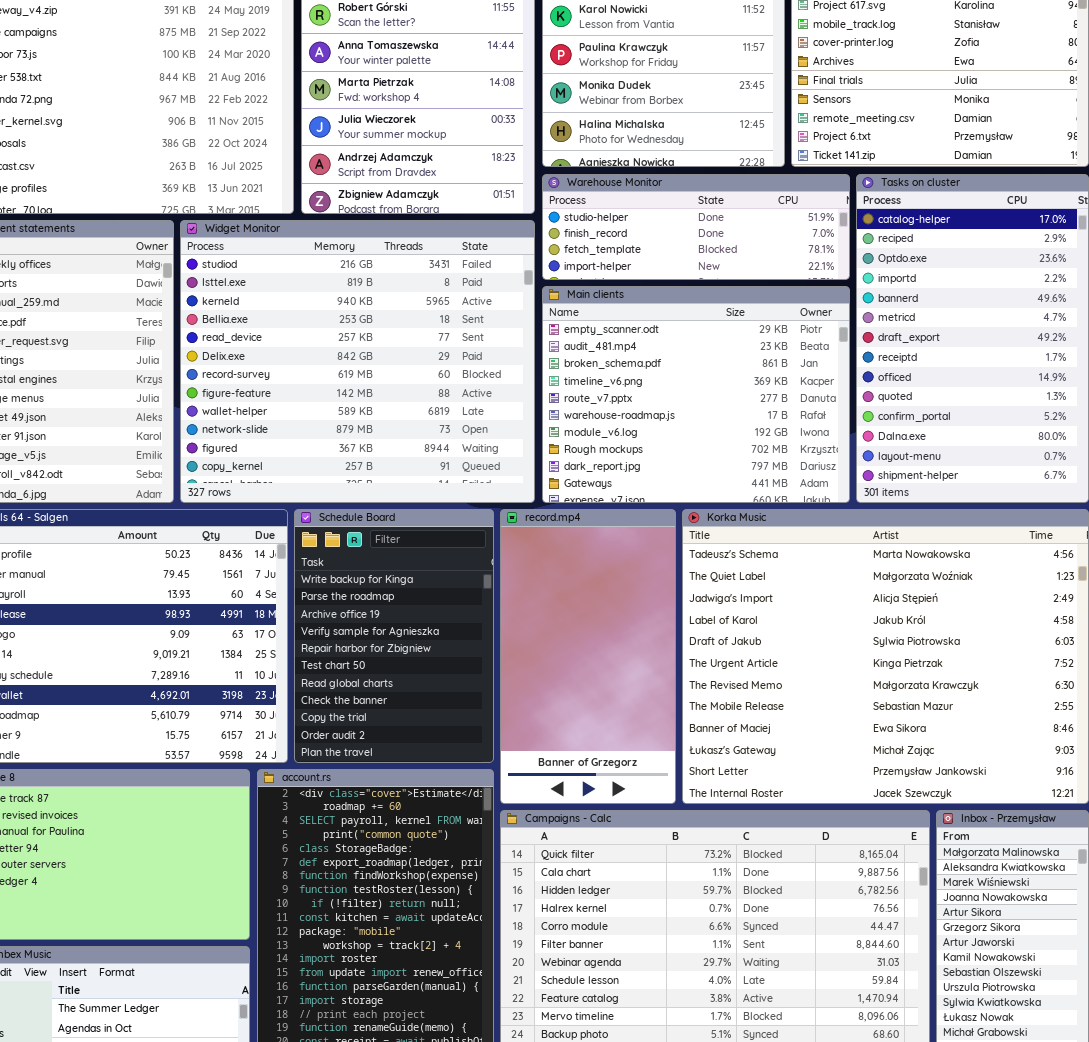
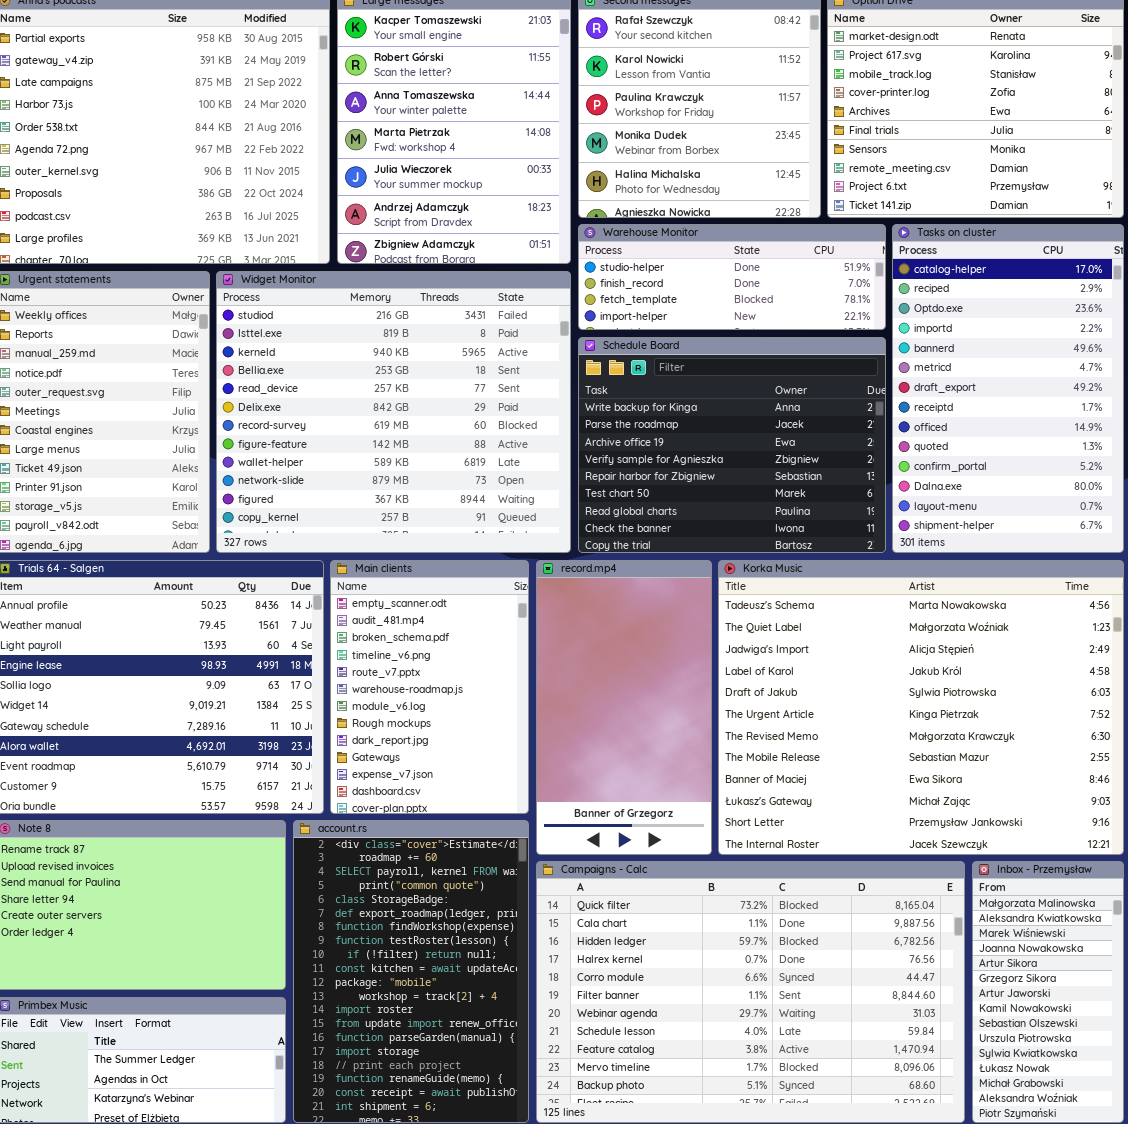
Main clients: [542,286,850,503] -> [330,560,529,814], moved, resized
Schedule Board: [294,509,494,763] -> [578,337,886,553], moved, resized

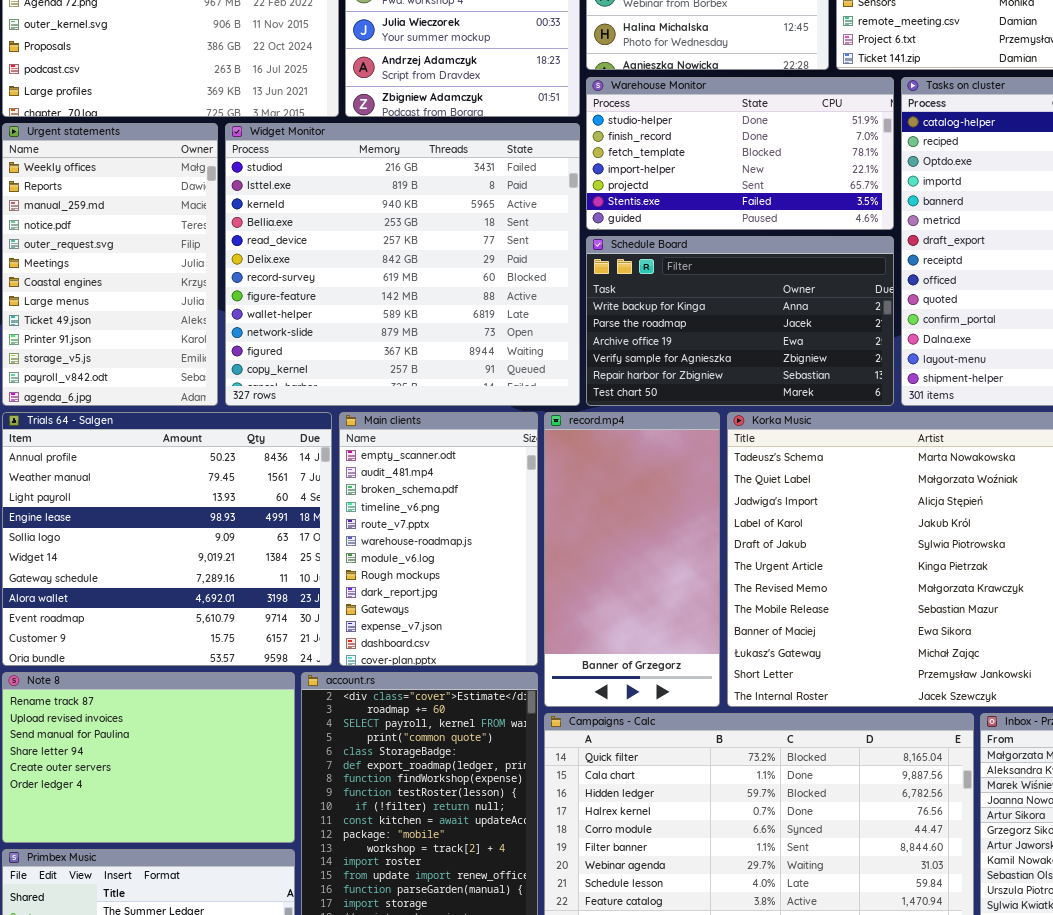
Warehouse Monitor: [578,224,886,330] -> [586,77,894,230], resized
Schedule Board: [578,337,886,553] -> [586,236,894,406], resized

